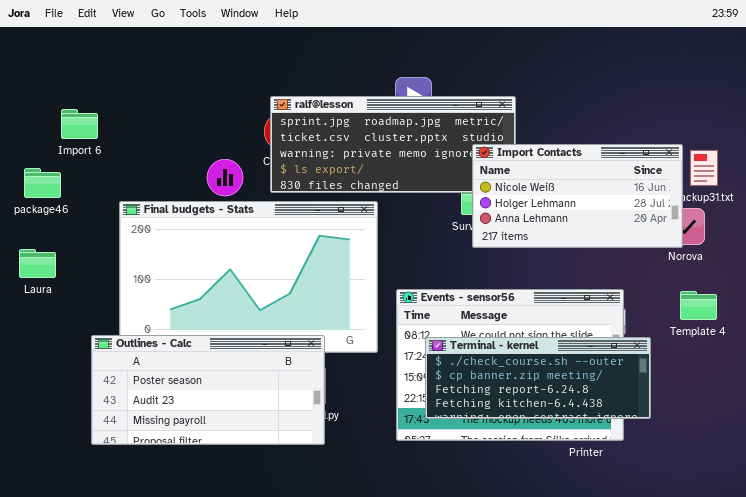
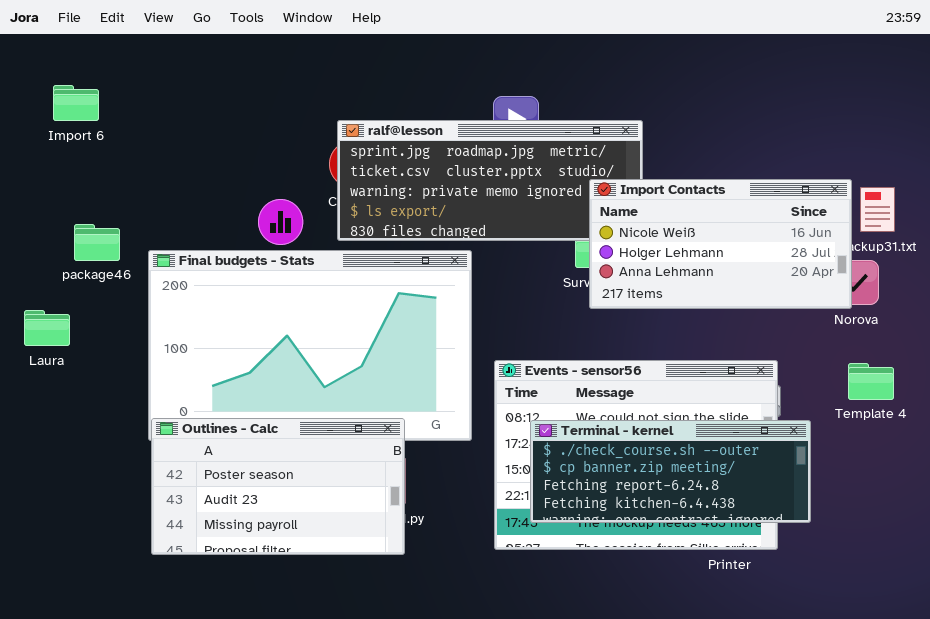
Import 6: [61,109,98,139] -> [53,85,99,121], moved
package46: [24,168,61,198] -> [74,224,120,261], moved
Outlines - Calc: [91,335,325,445] -> [151,418,405,555], resized

